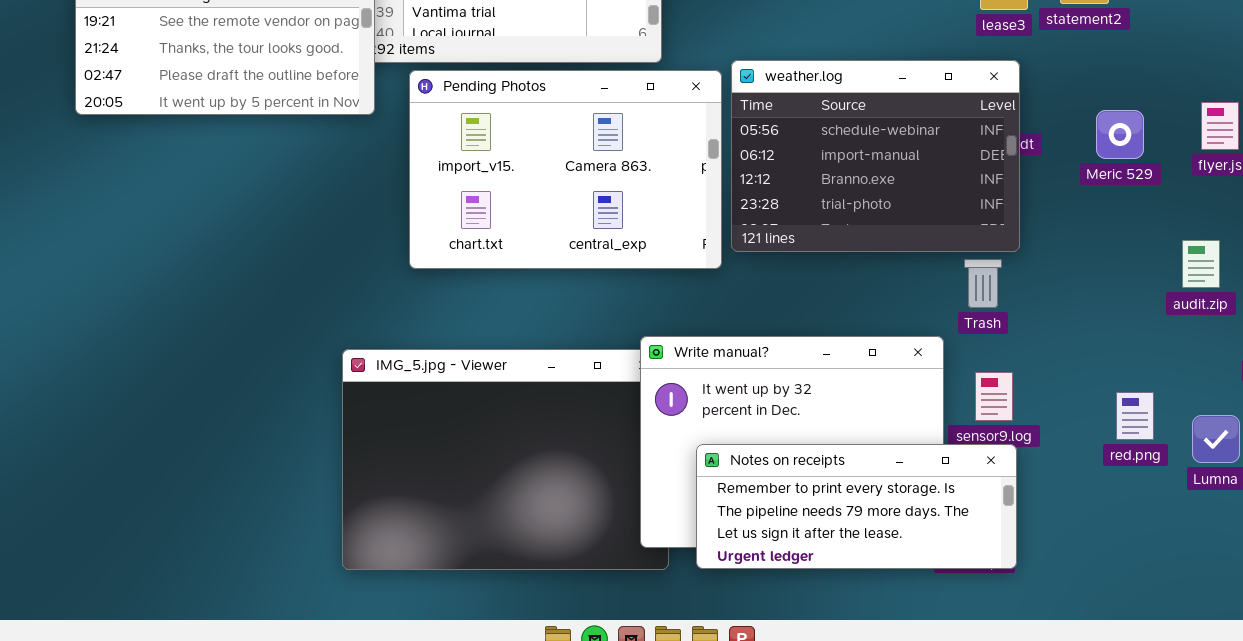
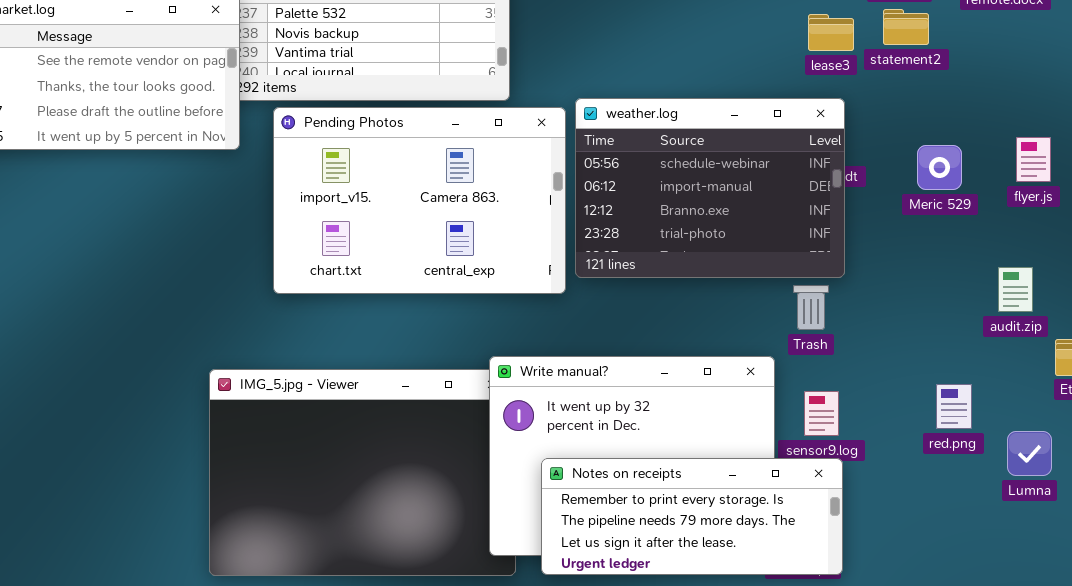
red.png: [1116,392,1154,440] -> [936,384,972,429], moved

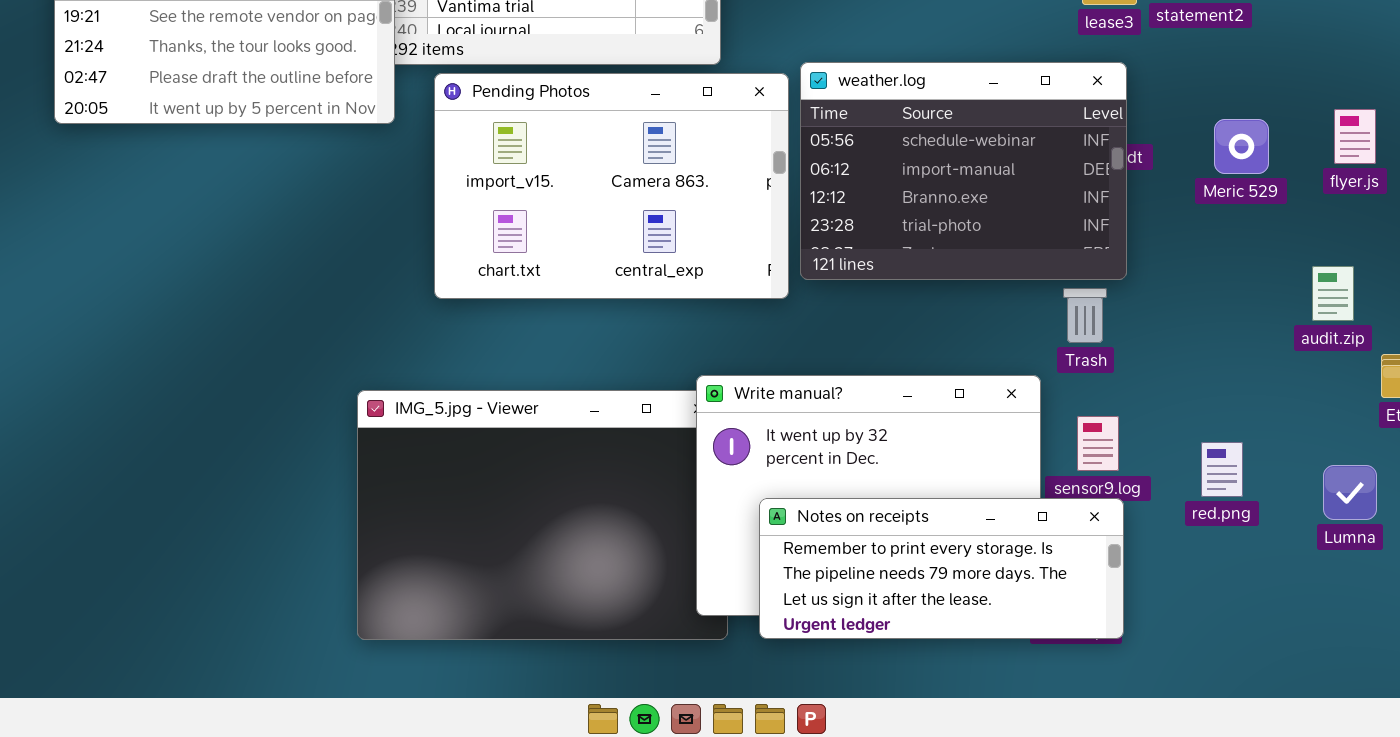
red.png: [936,384,972,429] -> [1201,442,1243,497], moved

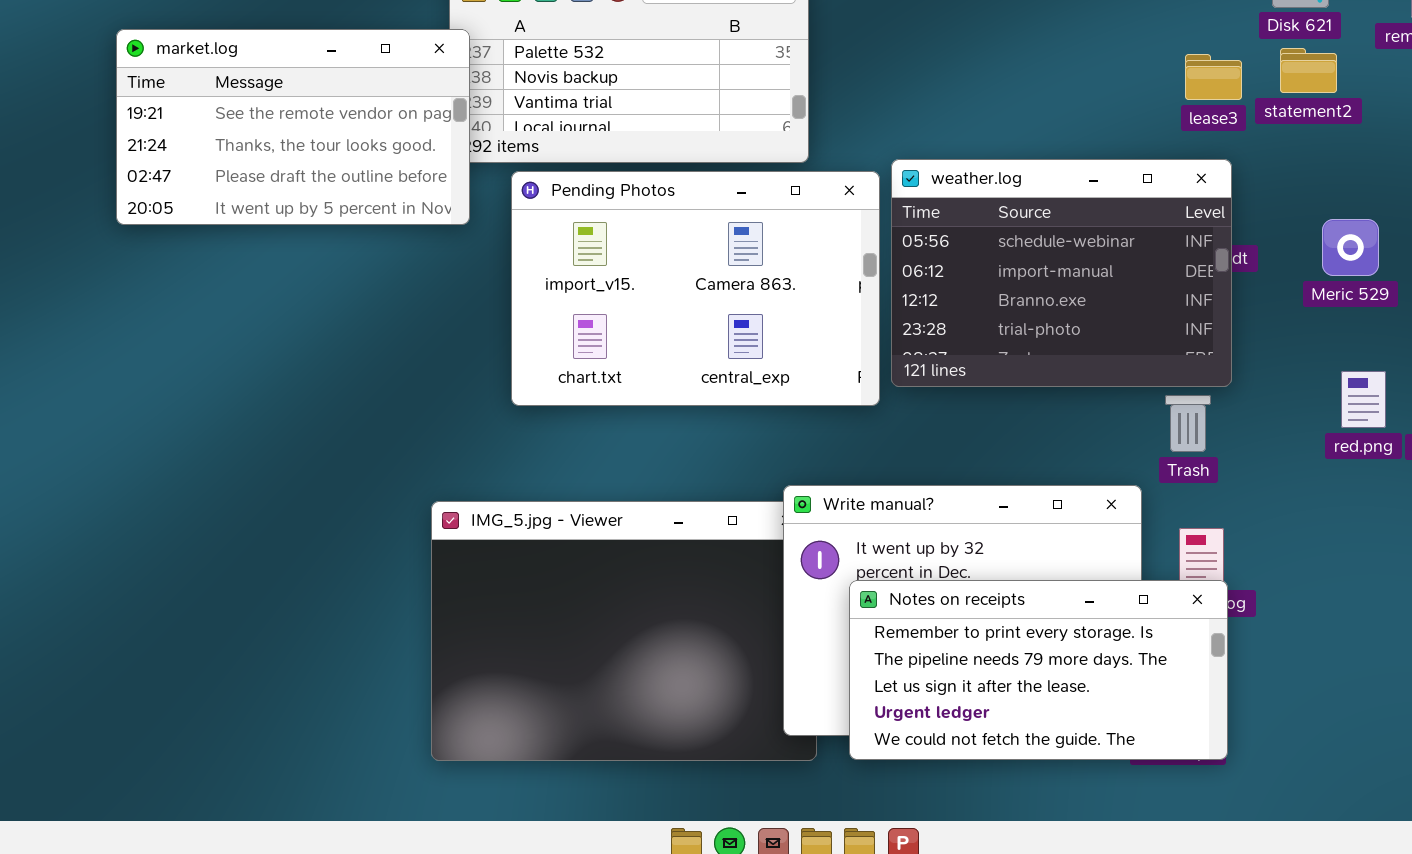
red.png: [1201,442,1243,497] -> [1341,371,1386,428], moved
Notes on receipts: [759,498,1124,639] -> [849,580,1228,760], resized

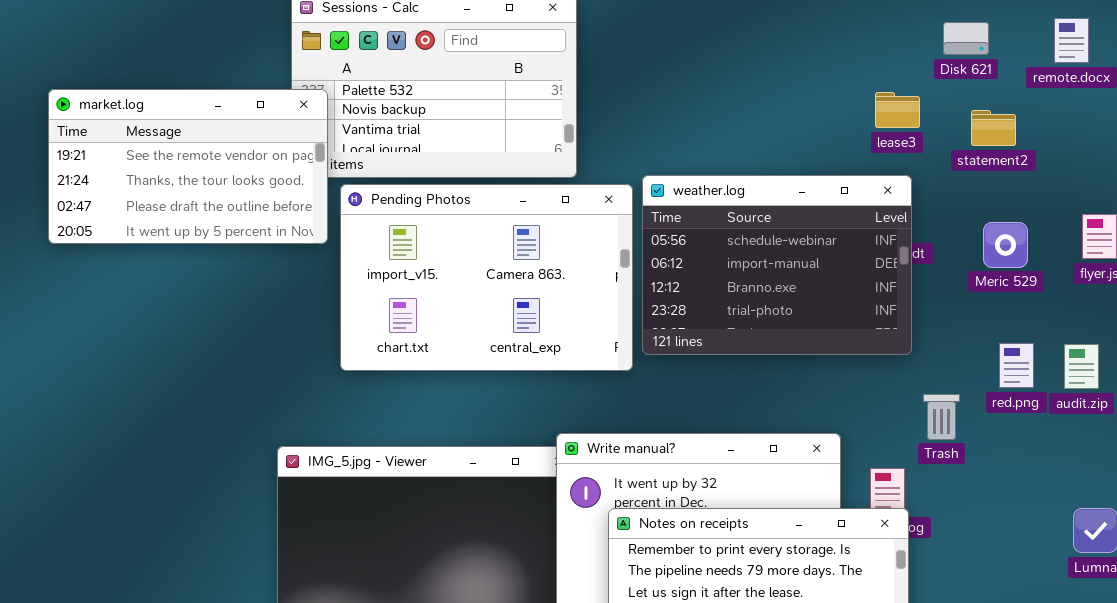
market.log: [116,29,470,225] -> [48,89,328,244], moved
statement2: [1280,48,1337,93] -> [971,110,1016,146], moved
Trash: [1165,395,1211,452] -> [923,394,960,440], moved

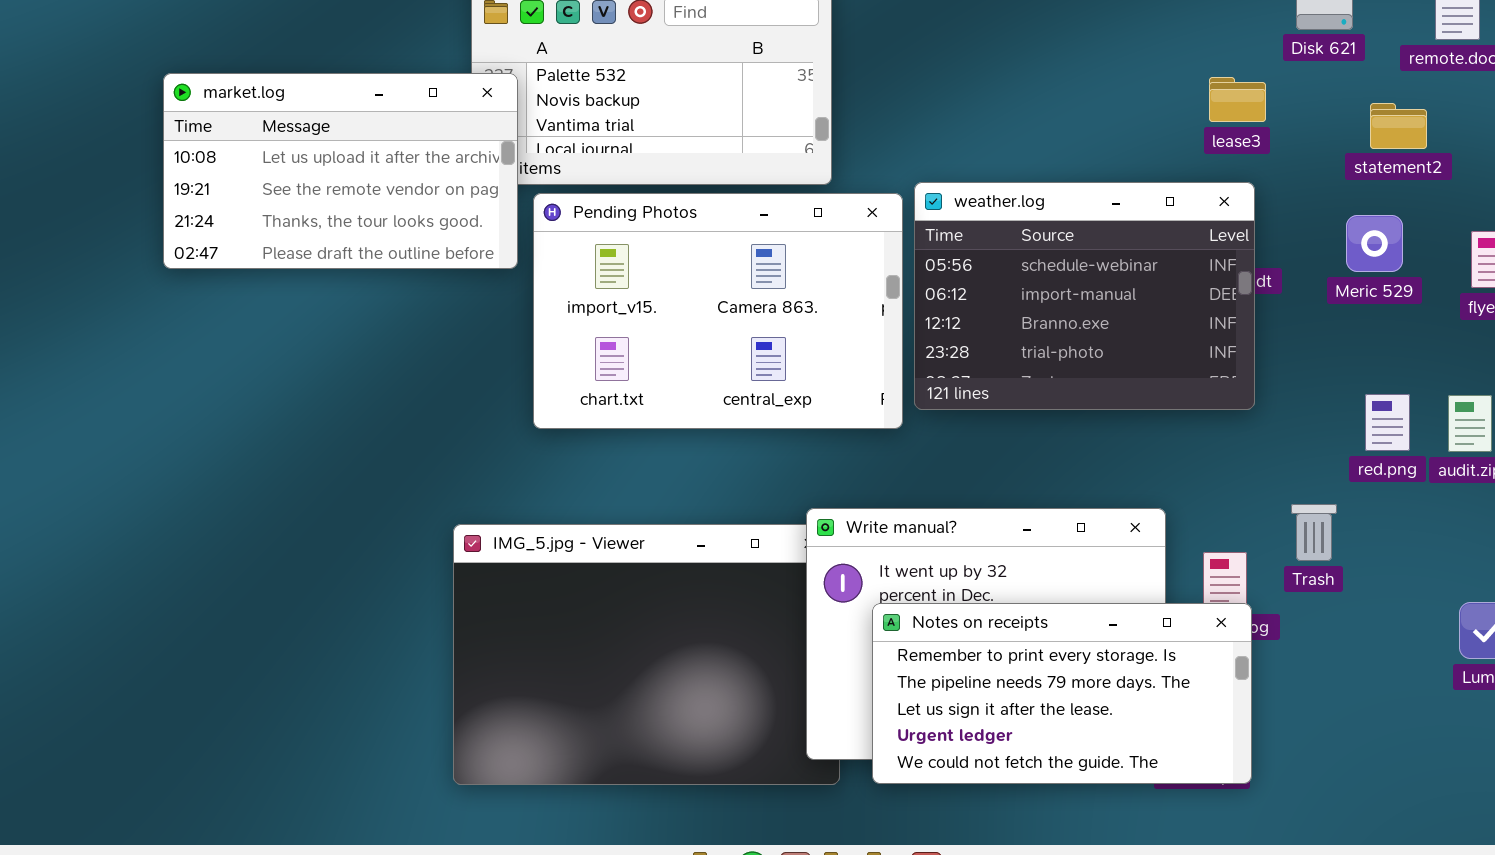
market.log: [48,89,328,244] -> [163,73,518,269], scrolled up 1 row
statement2: [971,110,1016,146] -> [1370,103,1427,149], moved
Meric 529: [983,222,1028,268] -> [1346,215,1403,272], moved
Trash: [923,394,960,440] -> [1291,504,1337,561], moved

